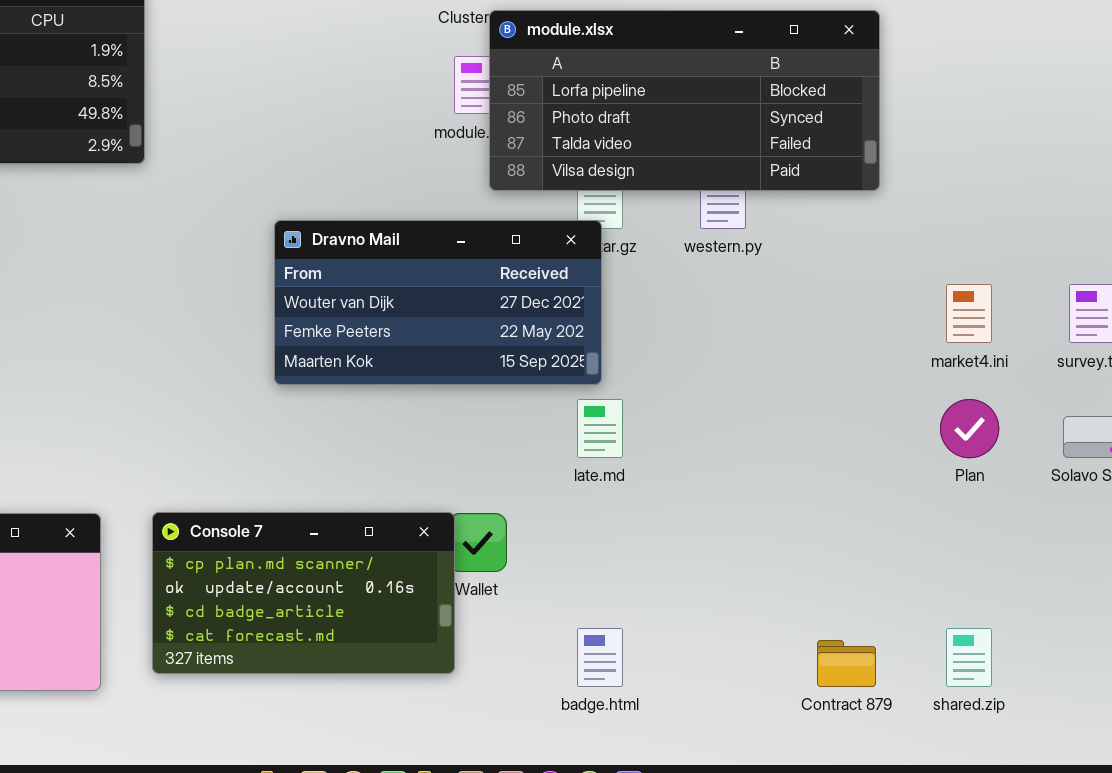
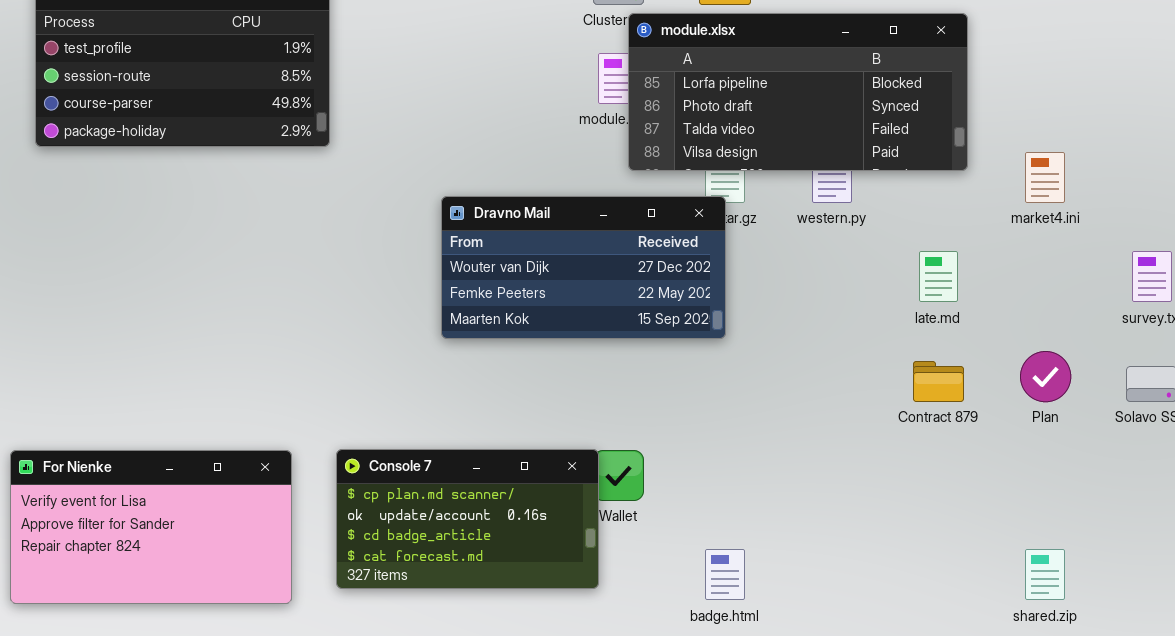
market4.ini: [946,284,992,343] -> [1025,152,1065,203], moved
late.md: [577,399,623,458] -> [919,251,958,302], moved
Contract 879: [817,640,876,687] -> [913,361,964,402], moved

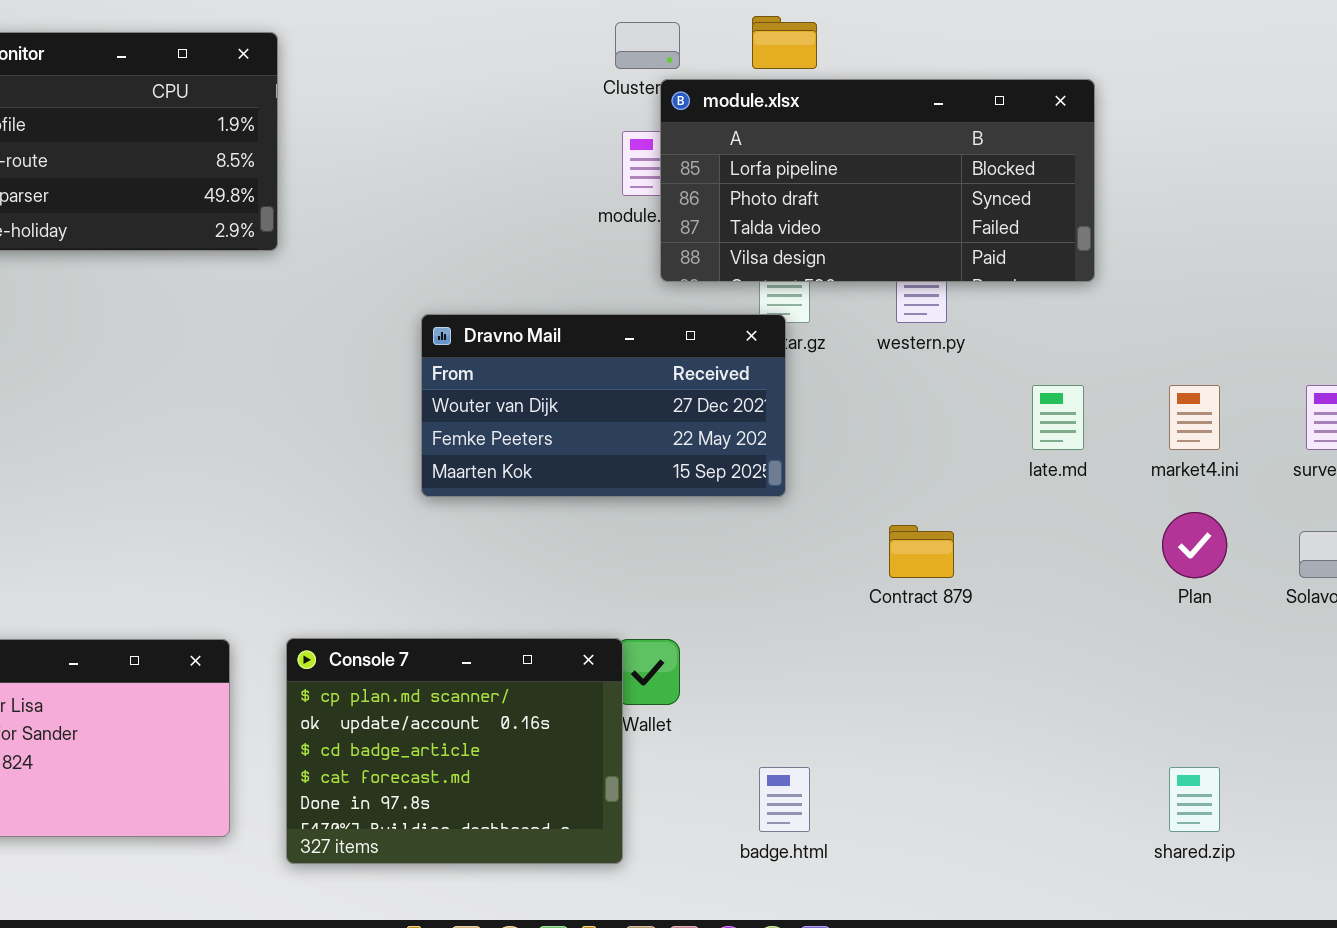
market4.ini: [1025,152,1065,203] -> [1169,385,1220,450], moved
Contract 879: [913,361,964,402] -> [889,525,954,578], moved
Console 7: [336,449,599,589] -> [286,638,623,864], resized

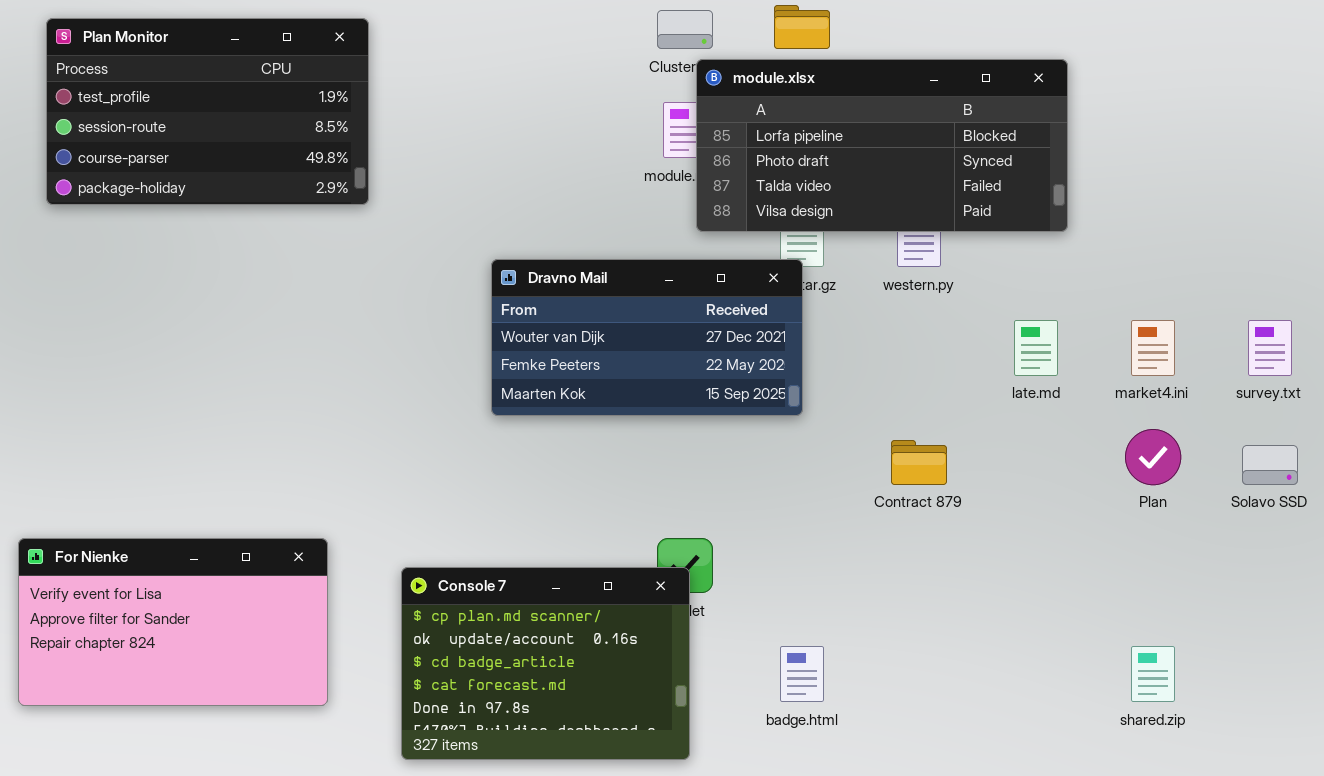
Console 7: [286,638,623,864] -> [401,567,690,760], moved

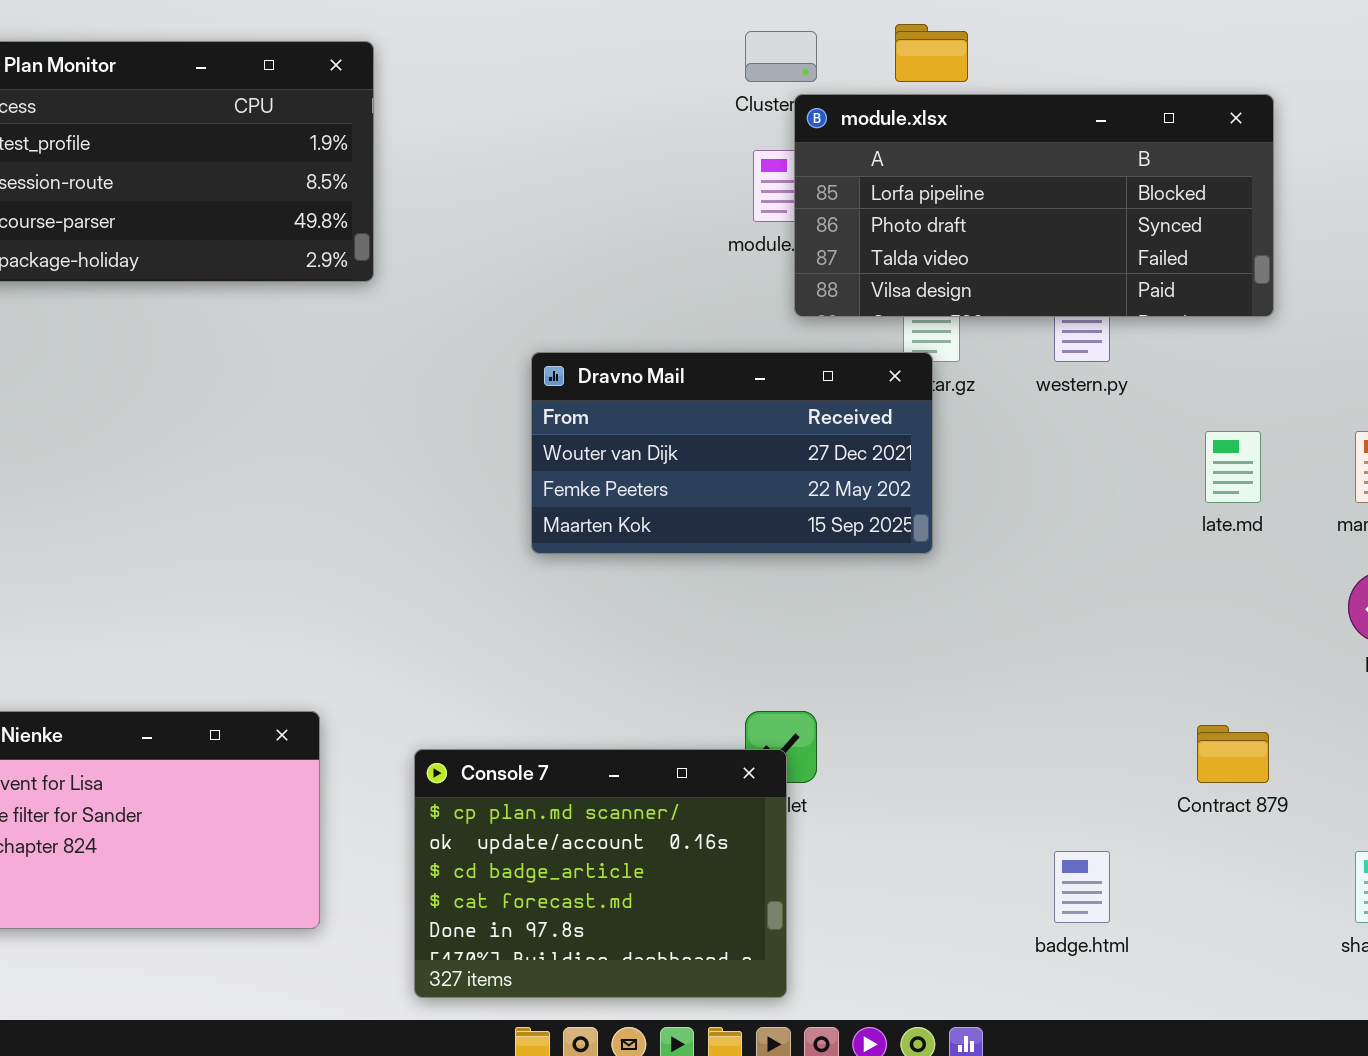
Contract 879: [891,440,947,485] -> [1197,725,1269,783], moved
badge.html: [780,646,824,702] -> [1054,851,1110,923], moved

